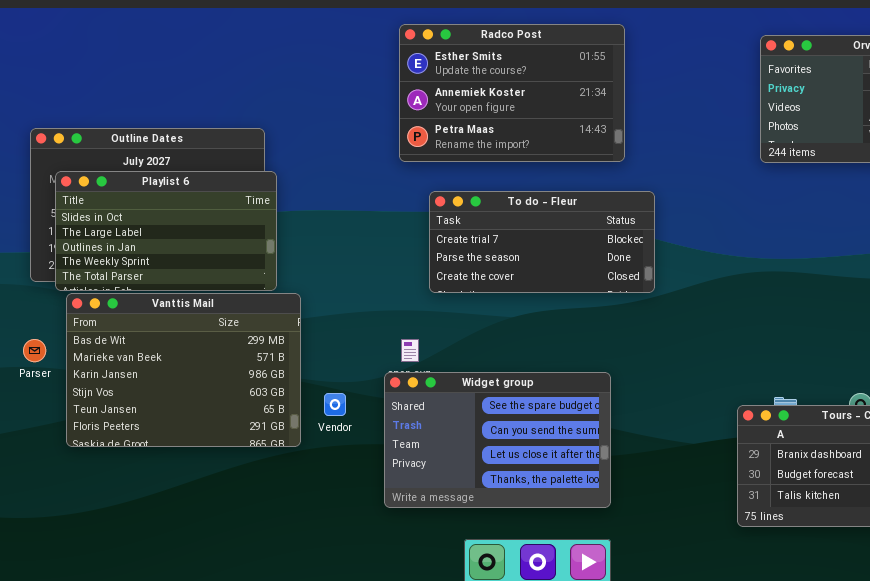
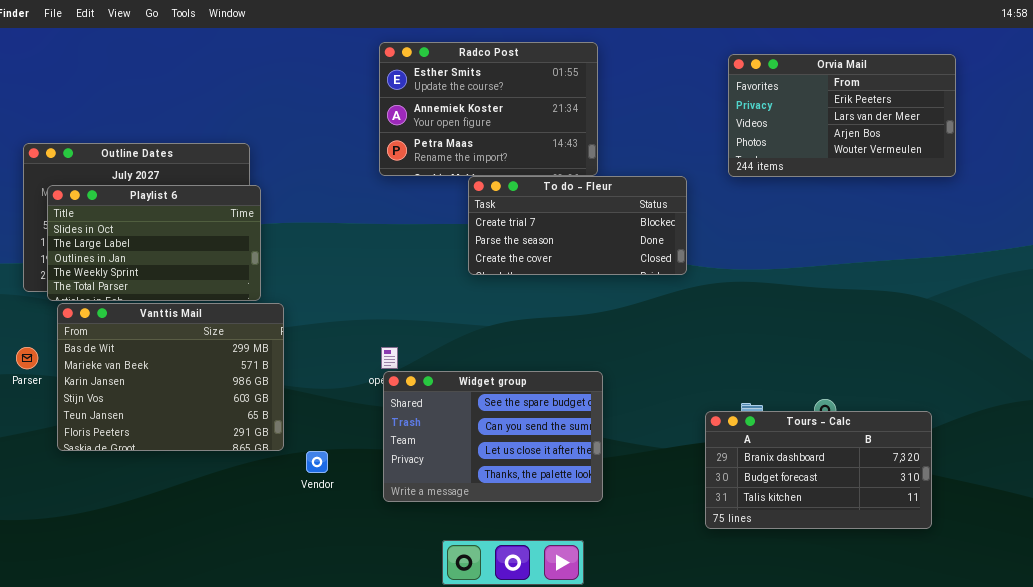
To do - Fleur: [429,191,655,293] -> [468,176,687,275], moved
Widget group: [384,372,611,508] -> [383,371,603,502], moved
Vendor: [324,393,346,416] -> [306,451,328,473], moved

